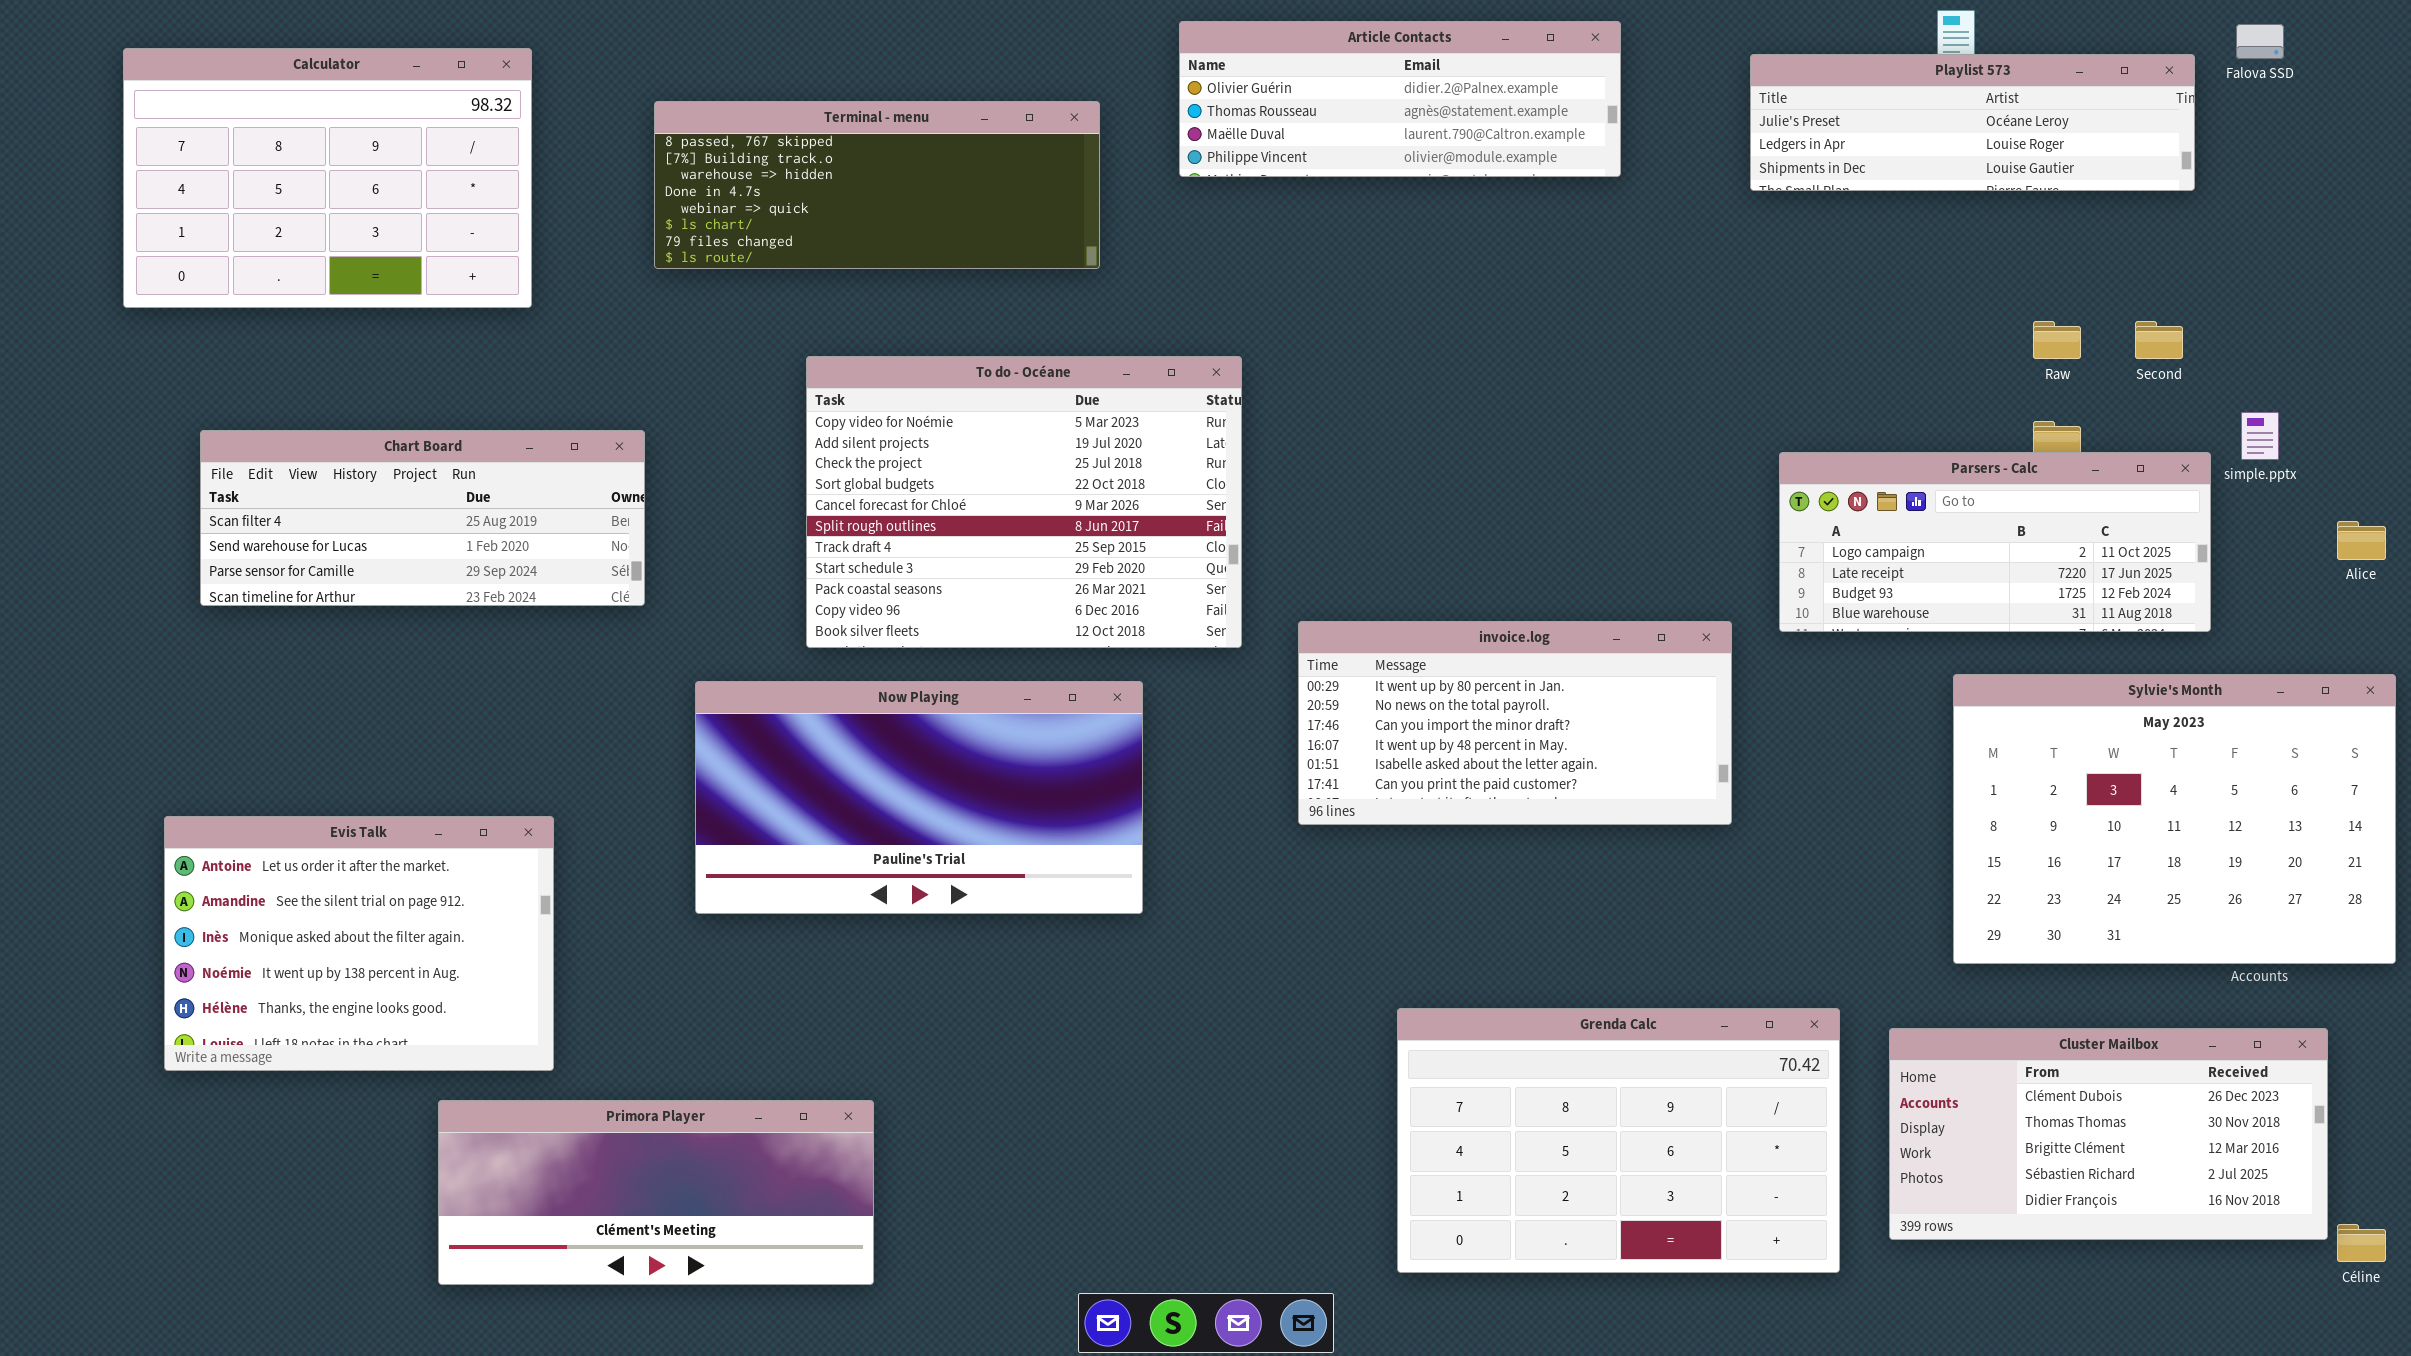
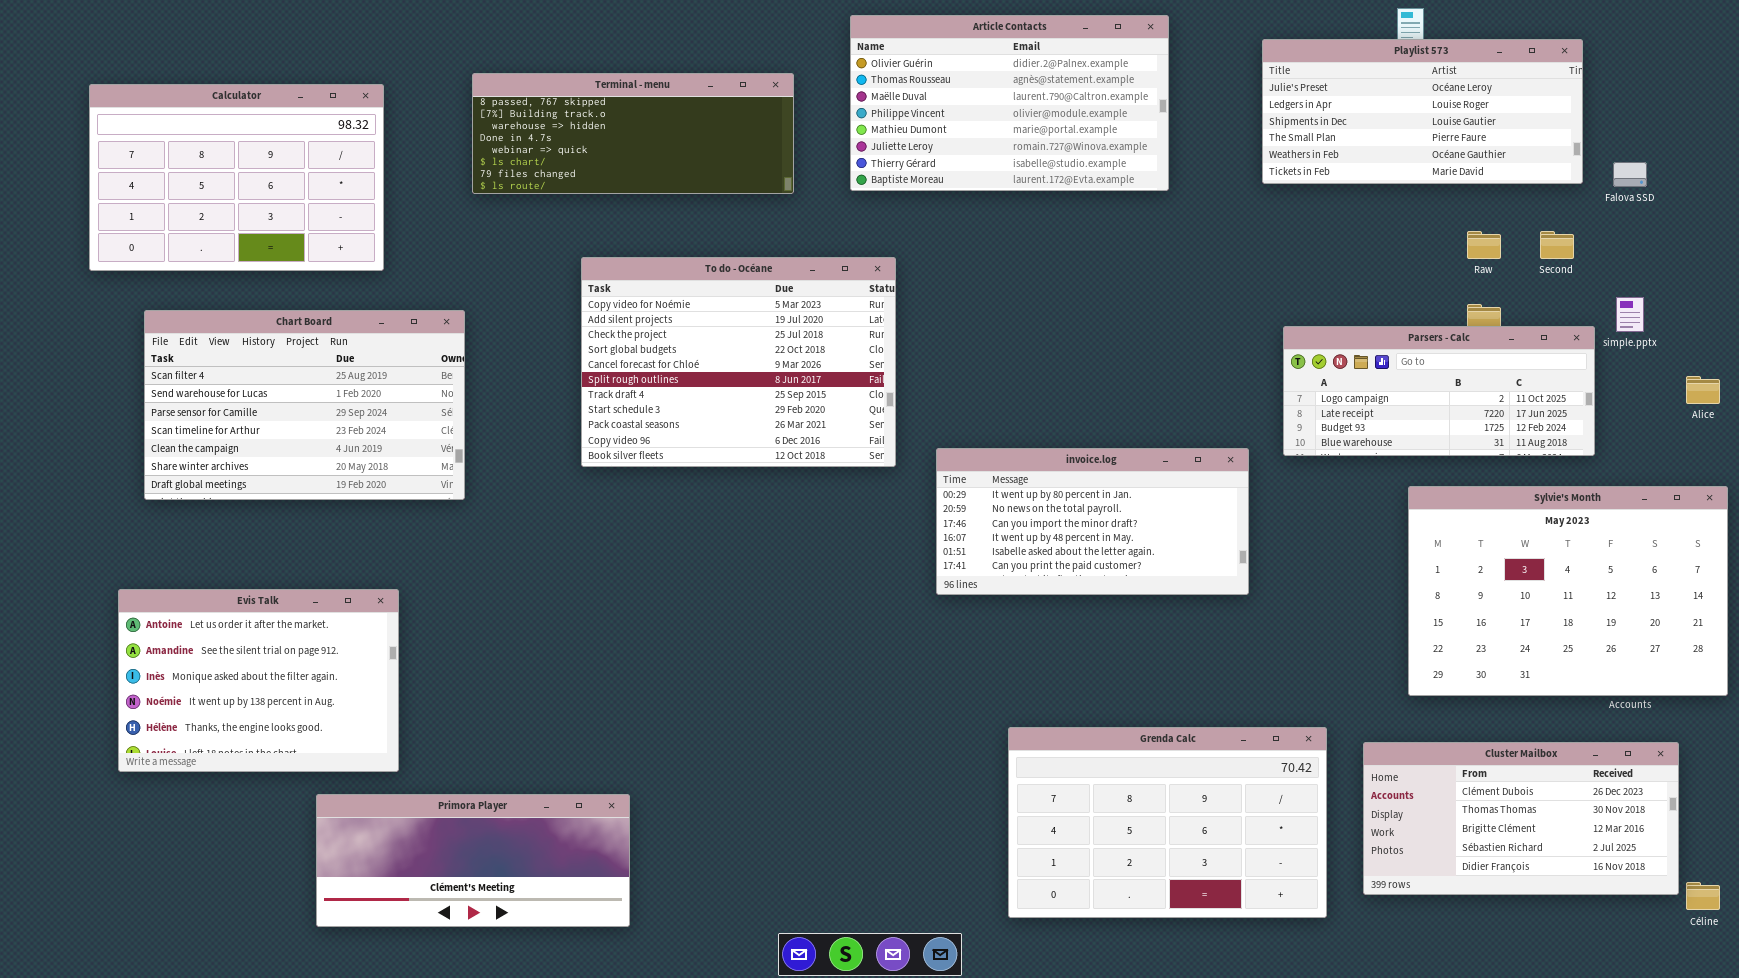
Article Contacts: [1179,21,1621,177] -> [850,15,1169,191], resized
Falova SSD: [2236,24,2284,59] -> [1613,162,1647,187], moved
Calculator: [123,48,532,308] -> [89,84,384,271], moved
Playlist 573: [1750,54,2195,191] -> [1262,39,1583,184], resized
Chart Board: [200,430,645,606] -> [144,310,465,500], resized
Now Playing: [695,681,1143,914] -> none, closed

